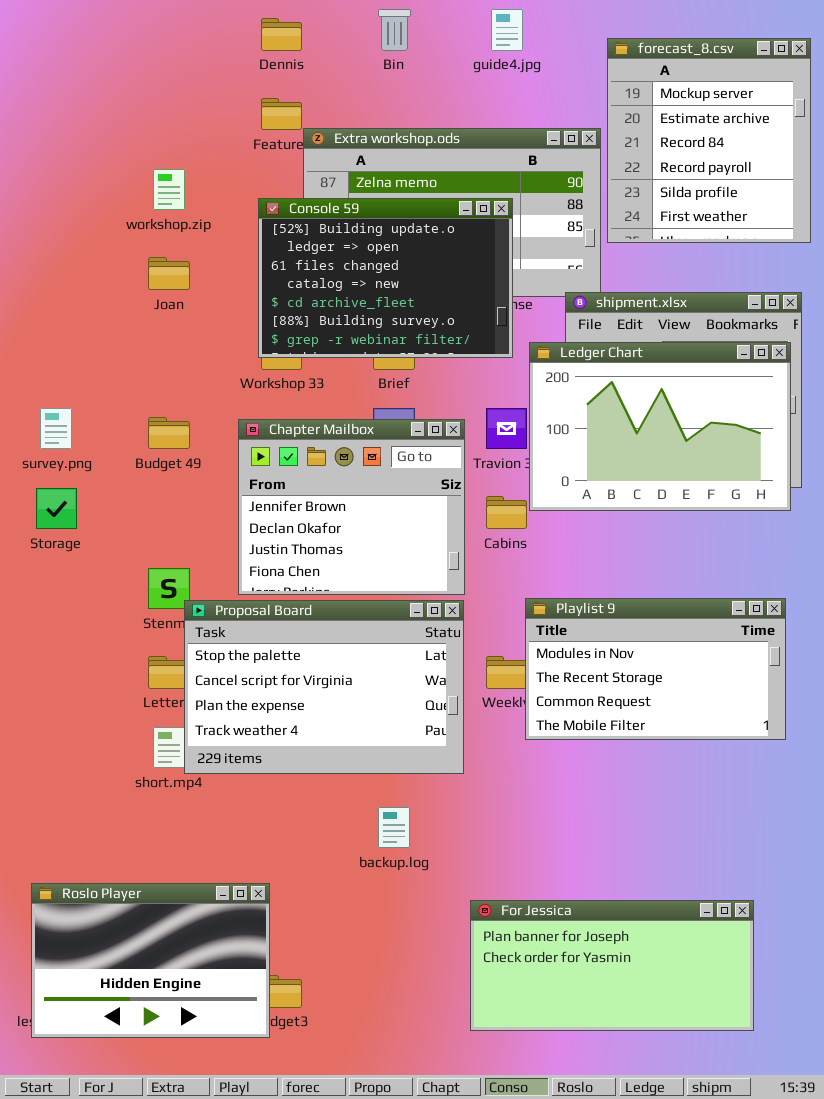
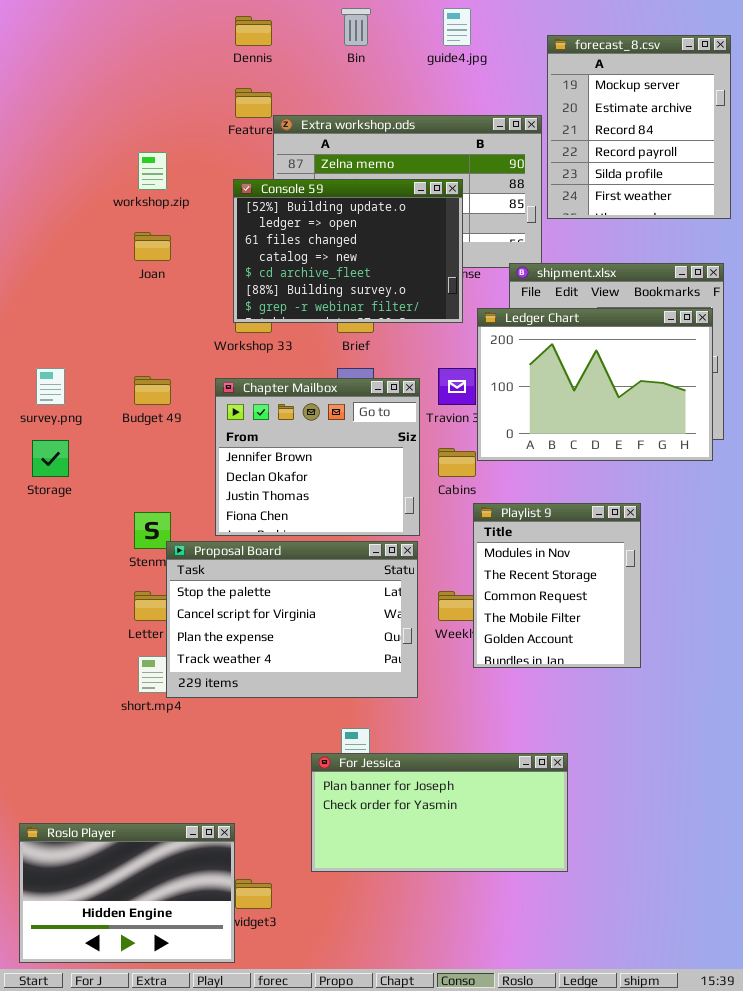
Playlist 9: [525,598,786,740] -> [473,503,641,668], resized
Roslo Player: [31,883,270,1038] -> [19,823,235,963], moved
For Jessica: [470,900,754,1031] -> [311,753,568,872], moved

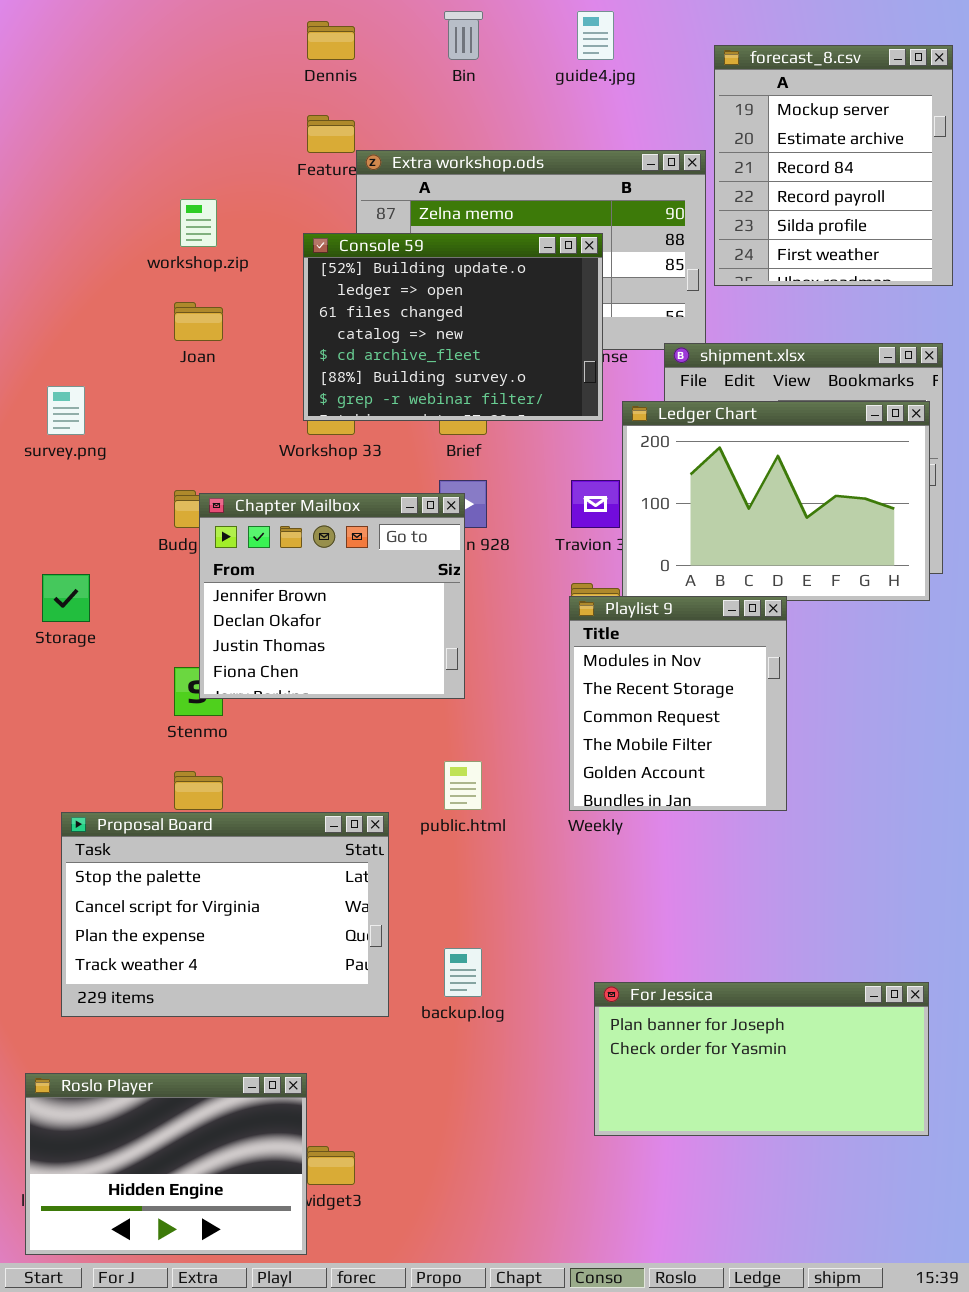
survey.png: [36,368,65,405] -> [47,386,85,435], moved
Chapter Mailbox: [215,378,420,536] -> [199,493,465,699], moved
Playlist 9: [473,503,641,668] -> [569,596,787,811], moved
Proposal Board: [166,541,418,698] -> [61,812,389,1017], moved
For Jessica: [311,753,568,872] -> [594,982,929,1136], moved

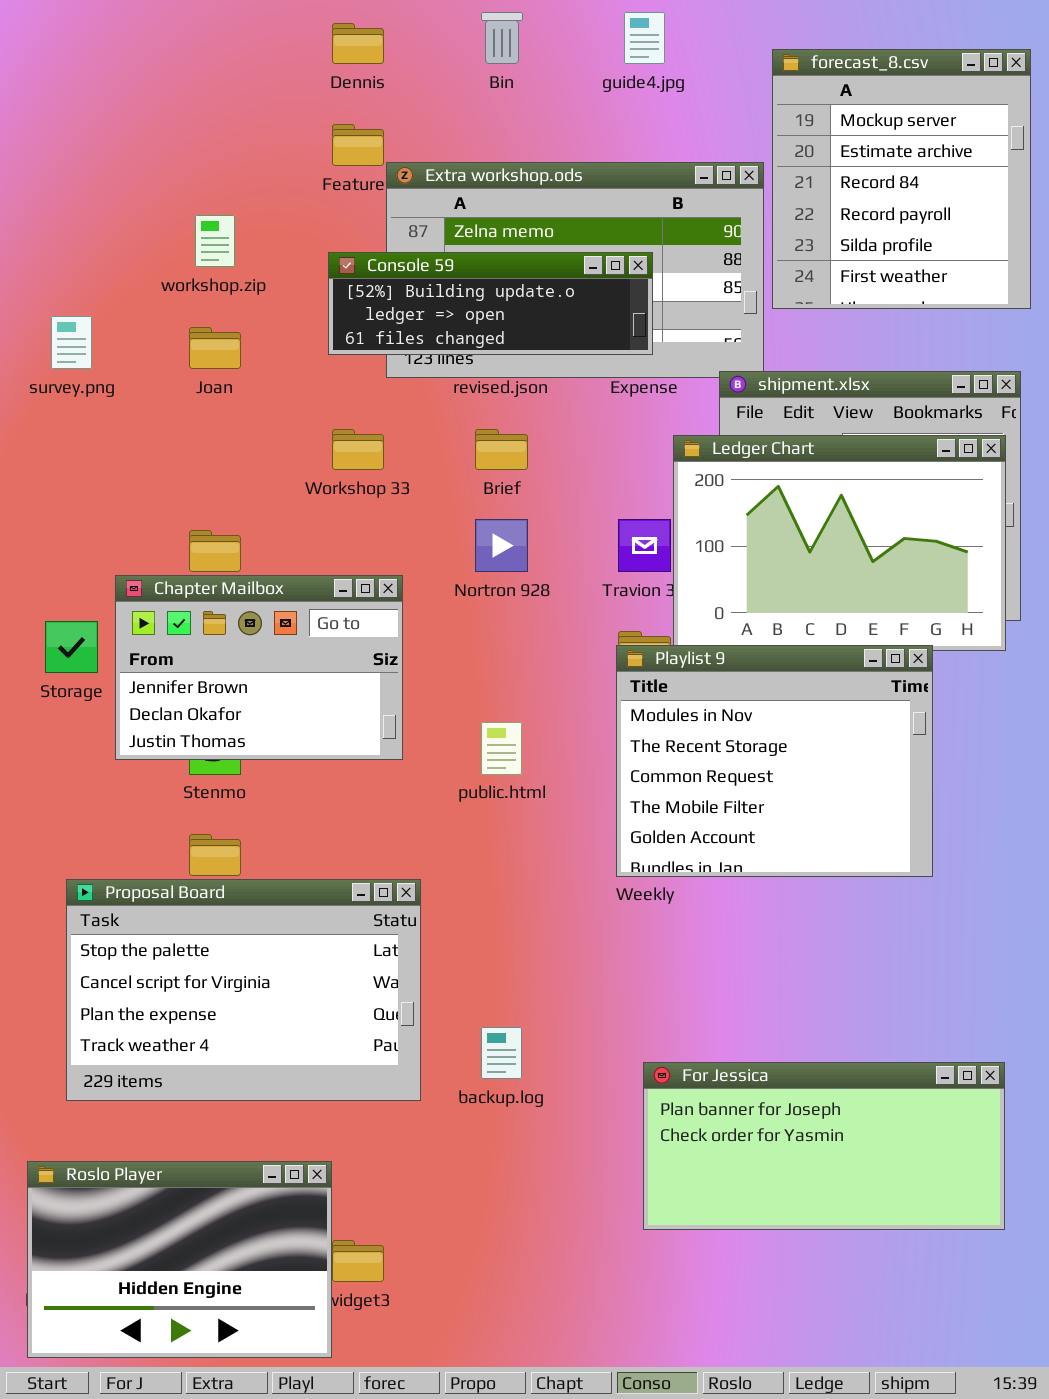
Console 59: [303,233,603,421] -> [328,252,653,355], resized
survey.png: [47,386,85,435] -> [51,316,92,369], moved
Chapter Mailbox: [199,493,465,699] -> [115,575,403,760], moved, resized
Playlist 9: [569,596,787,811] -> [616,645,933,877], resized
public.html: [444,761,482,810] -> [481,722,522,775], moved

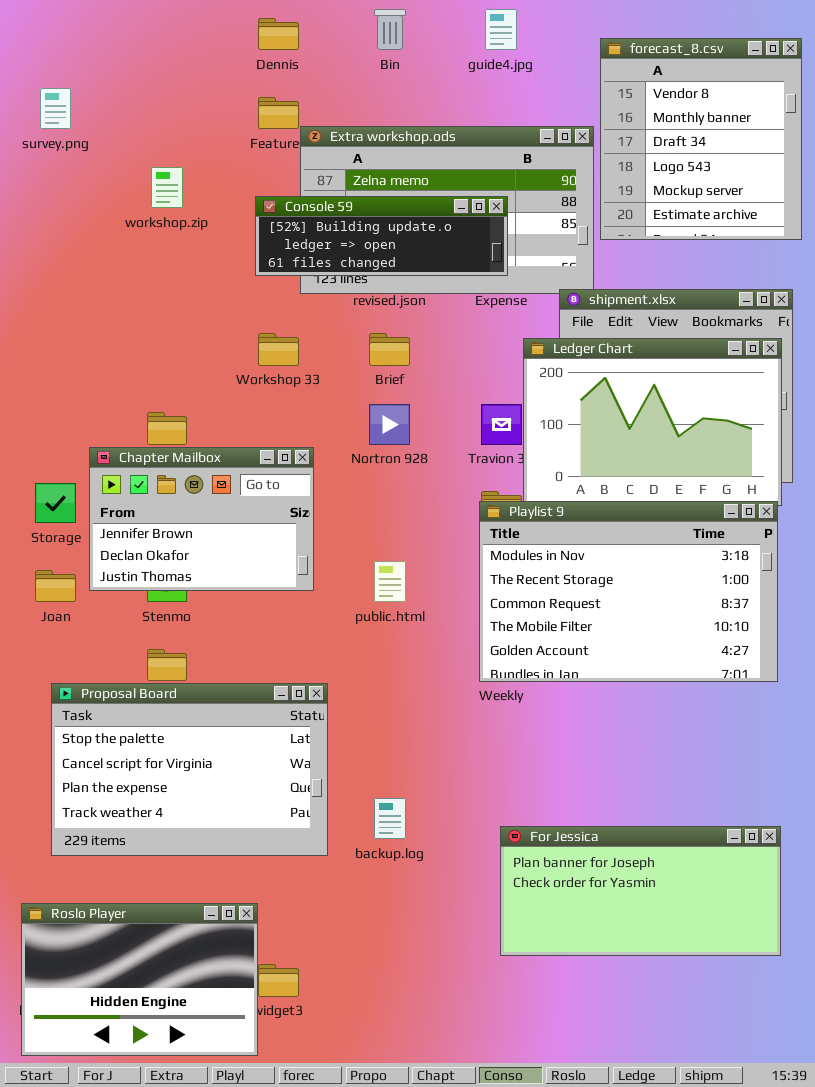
forecast_8.csv: [772,49,1031,309] -> [600,38,802,240], scrolled up 4 rows
survey.png: [51,316,92,369] -> [40,88,71,129], moved
Joan: [189,327,241,369] -> [35,570,76,602], moved
Playlist 9: [616,645,933,877] -> [479,501,778,682], resized

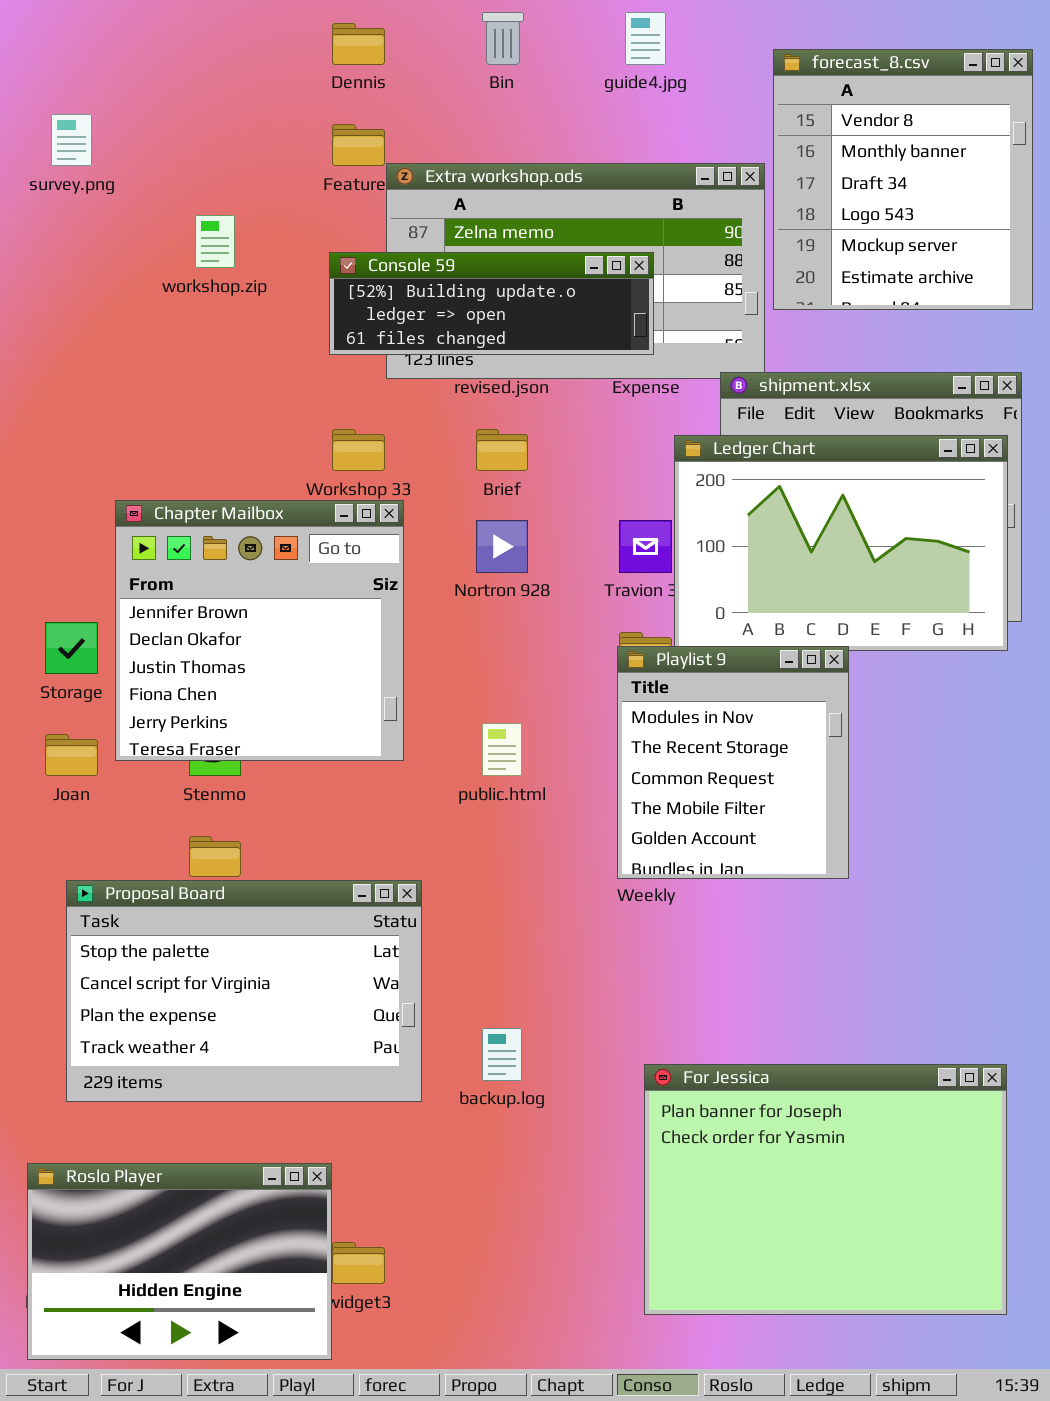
Chapter Mailbox: [89,447,314,591] -> [115,500,404,761], resized
Playlist 9: [479,501,778,682] -> [617,646,849,879], resized
For Jessica: [500,826,781,956] -> [644,1064,1007,1315], resized

